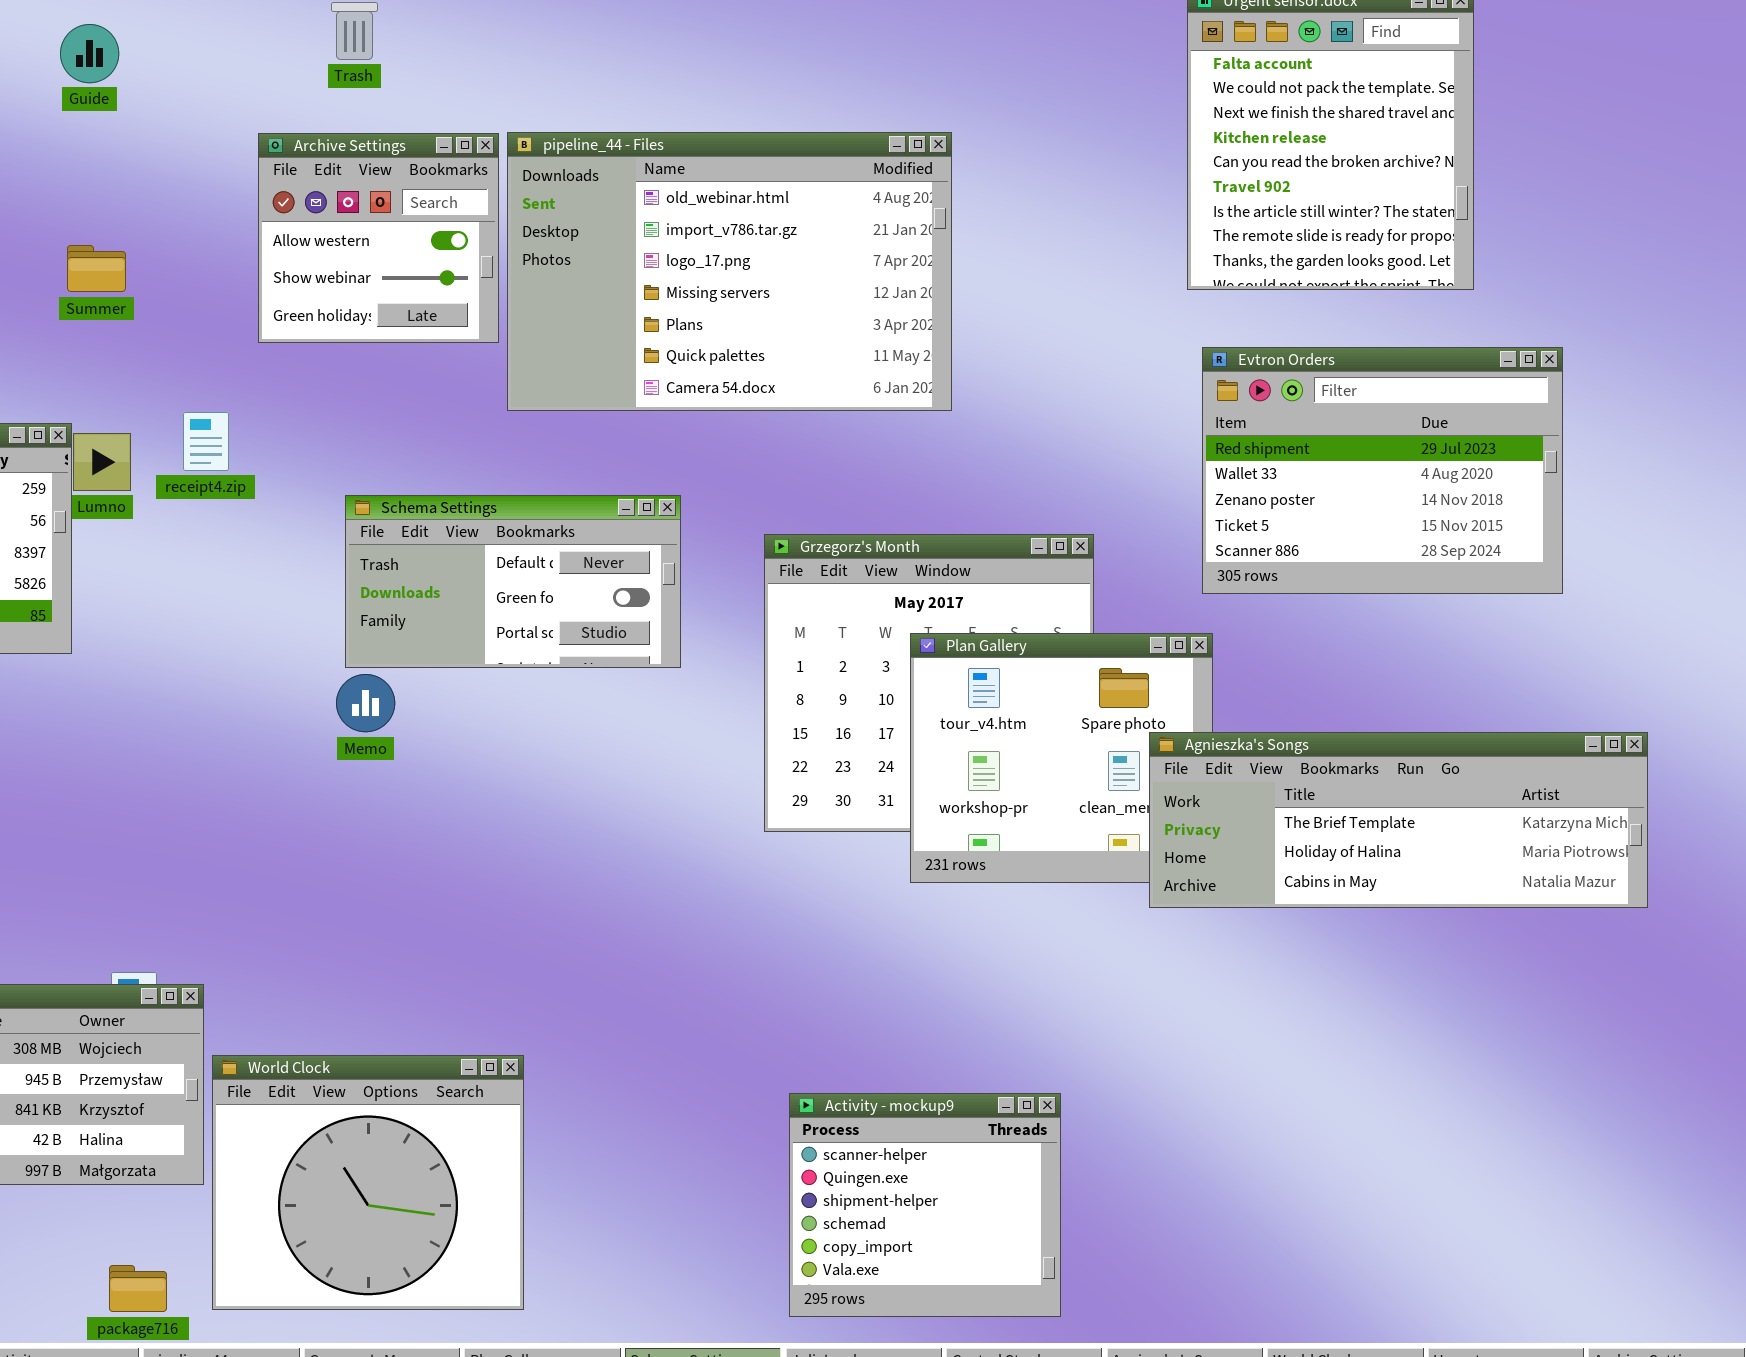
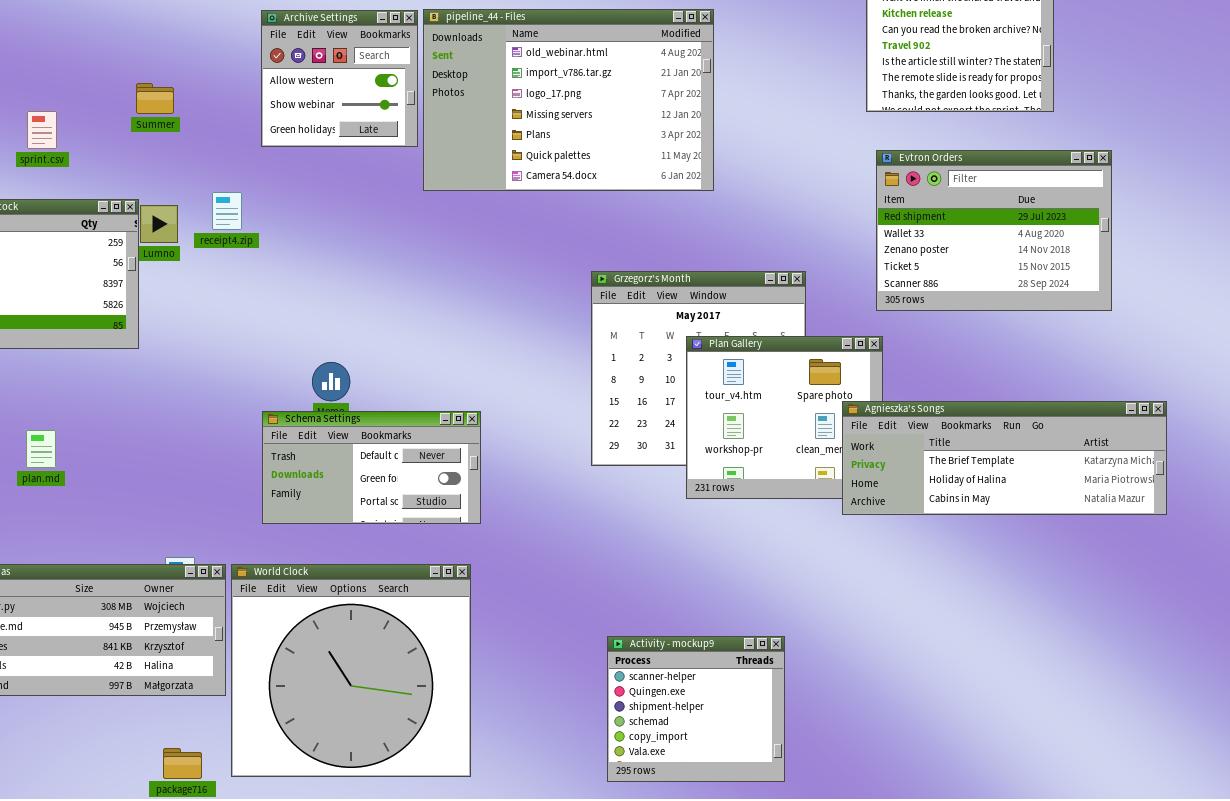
Schema Settings: [345,495,681,668] -> [262,411,481,524], moved
World Clock: [212,1055,524,1310] -> [231,564,471,777], resized

